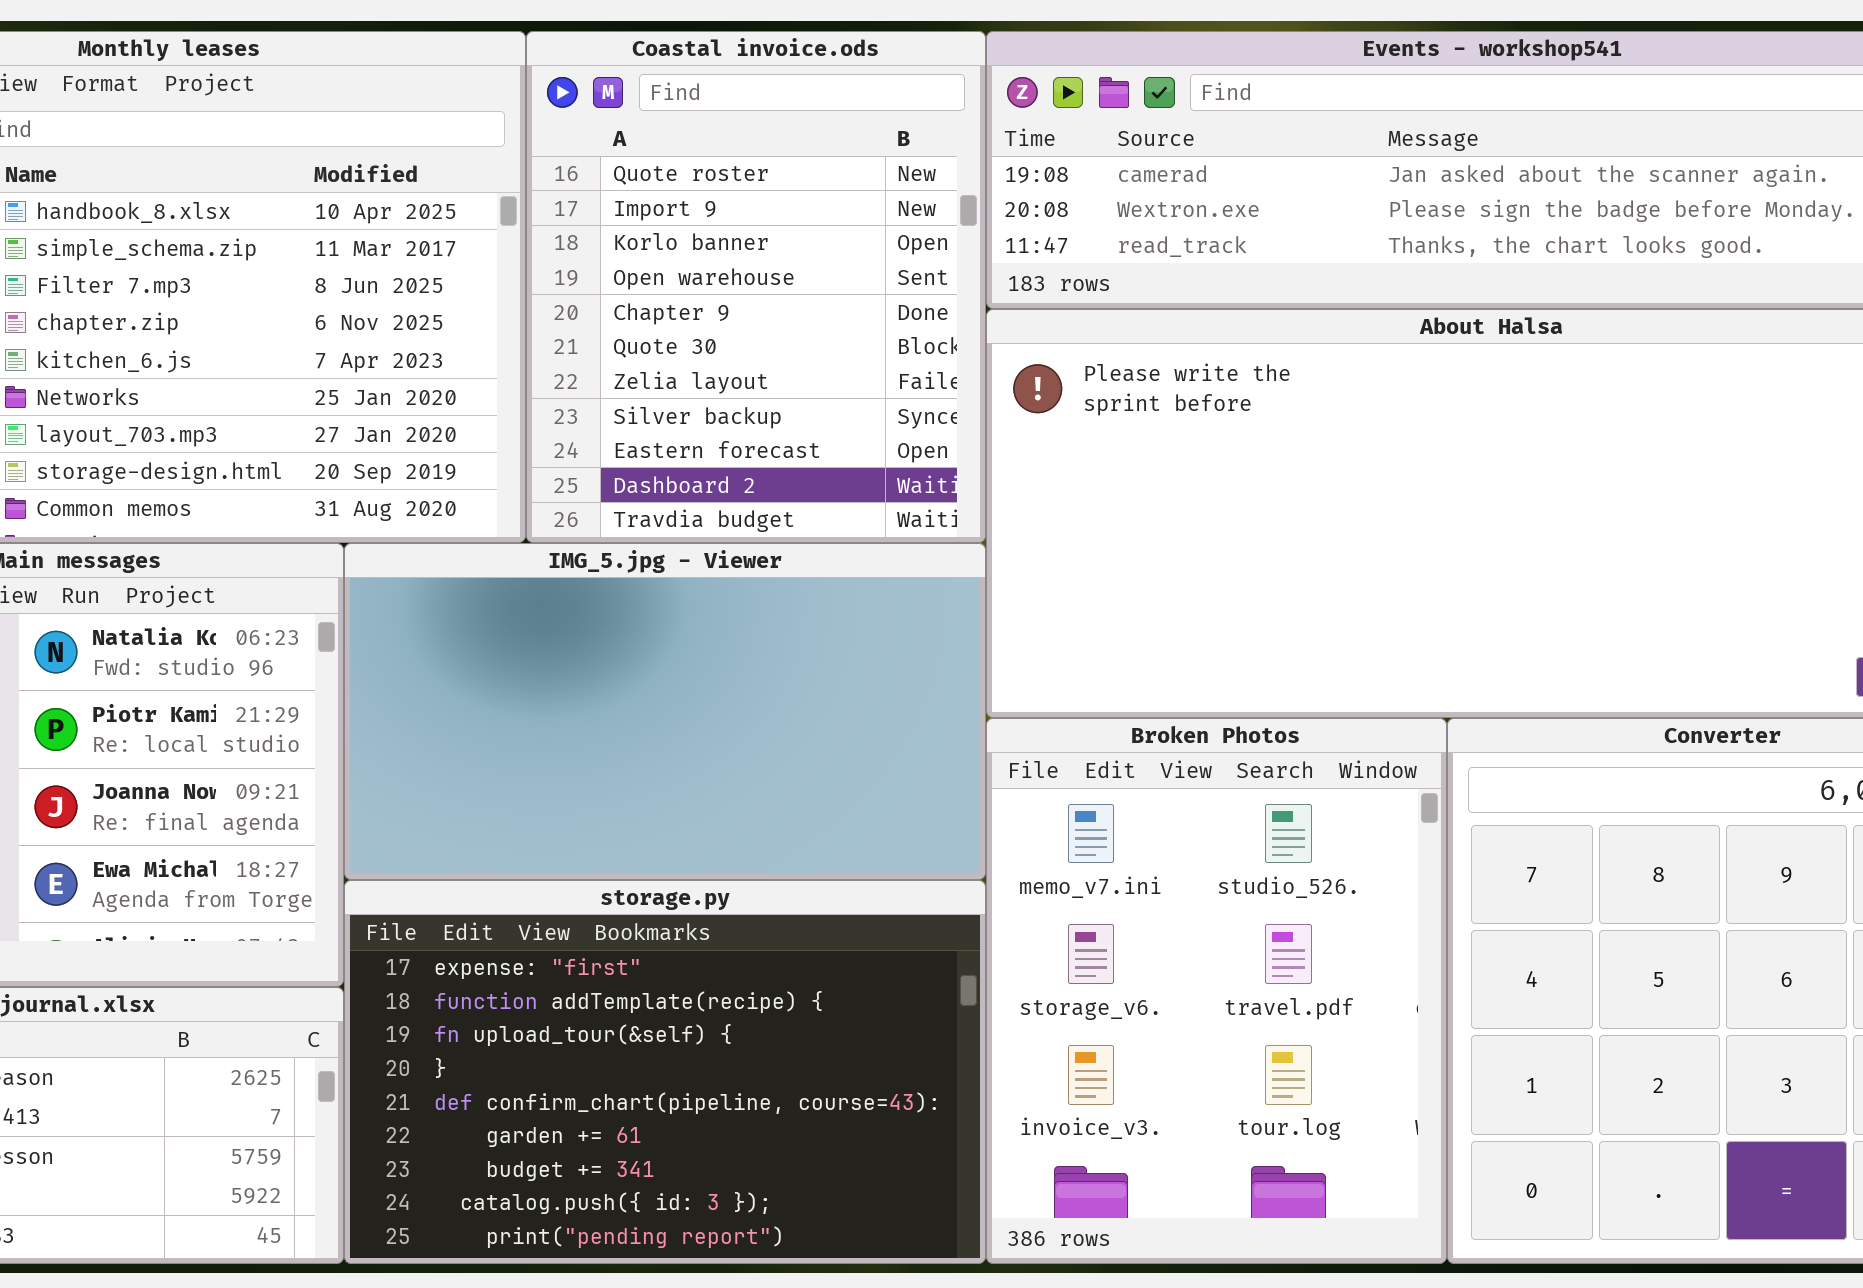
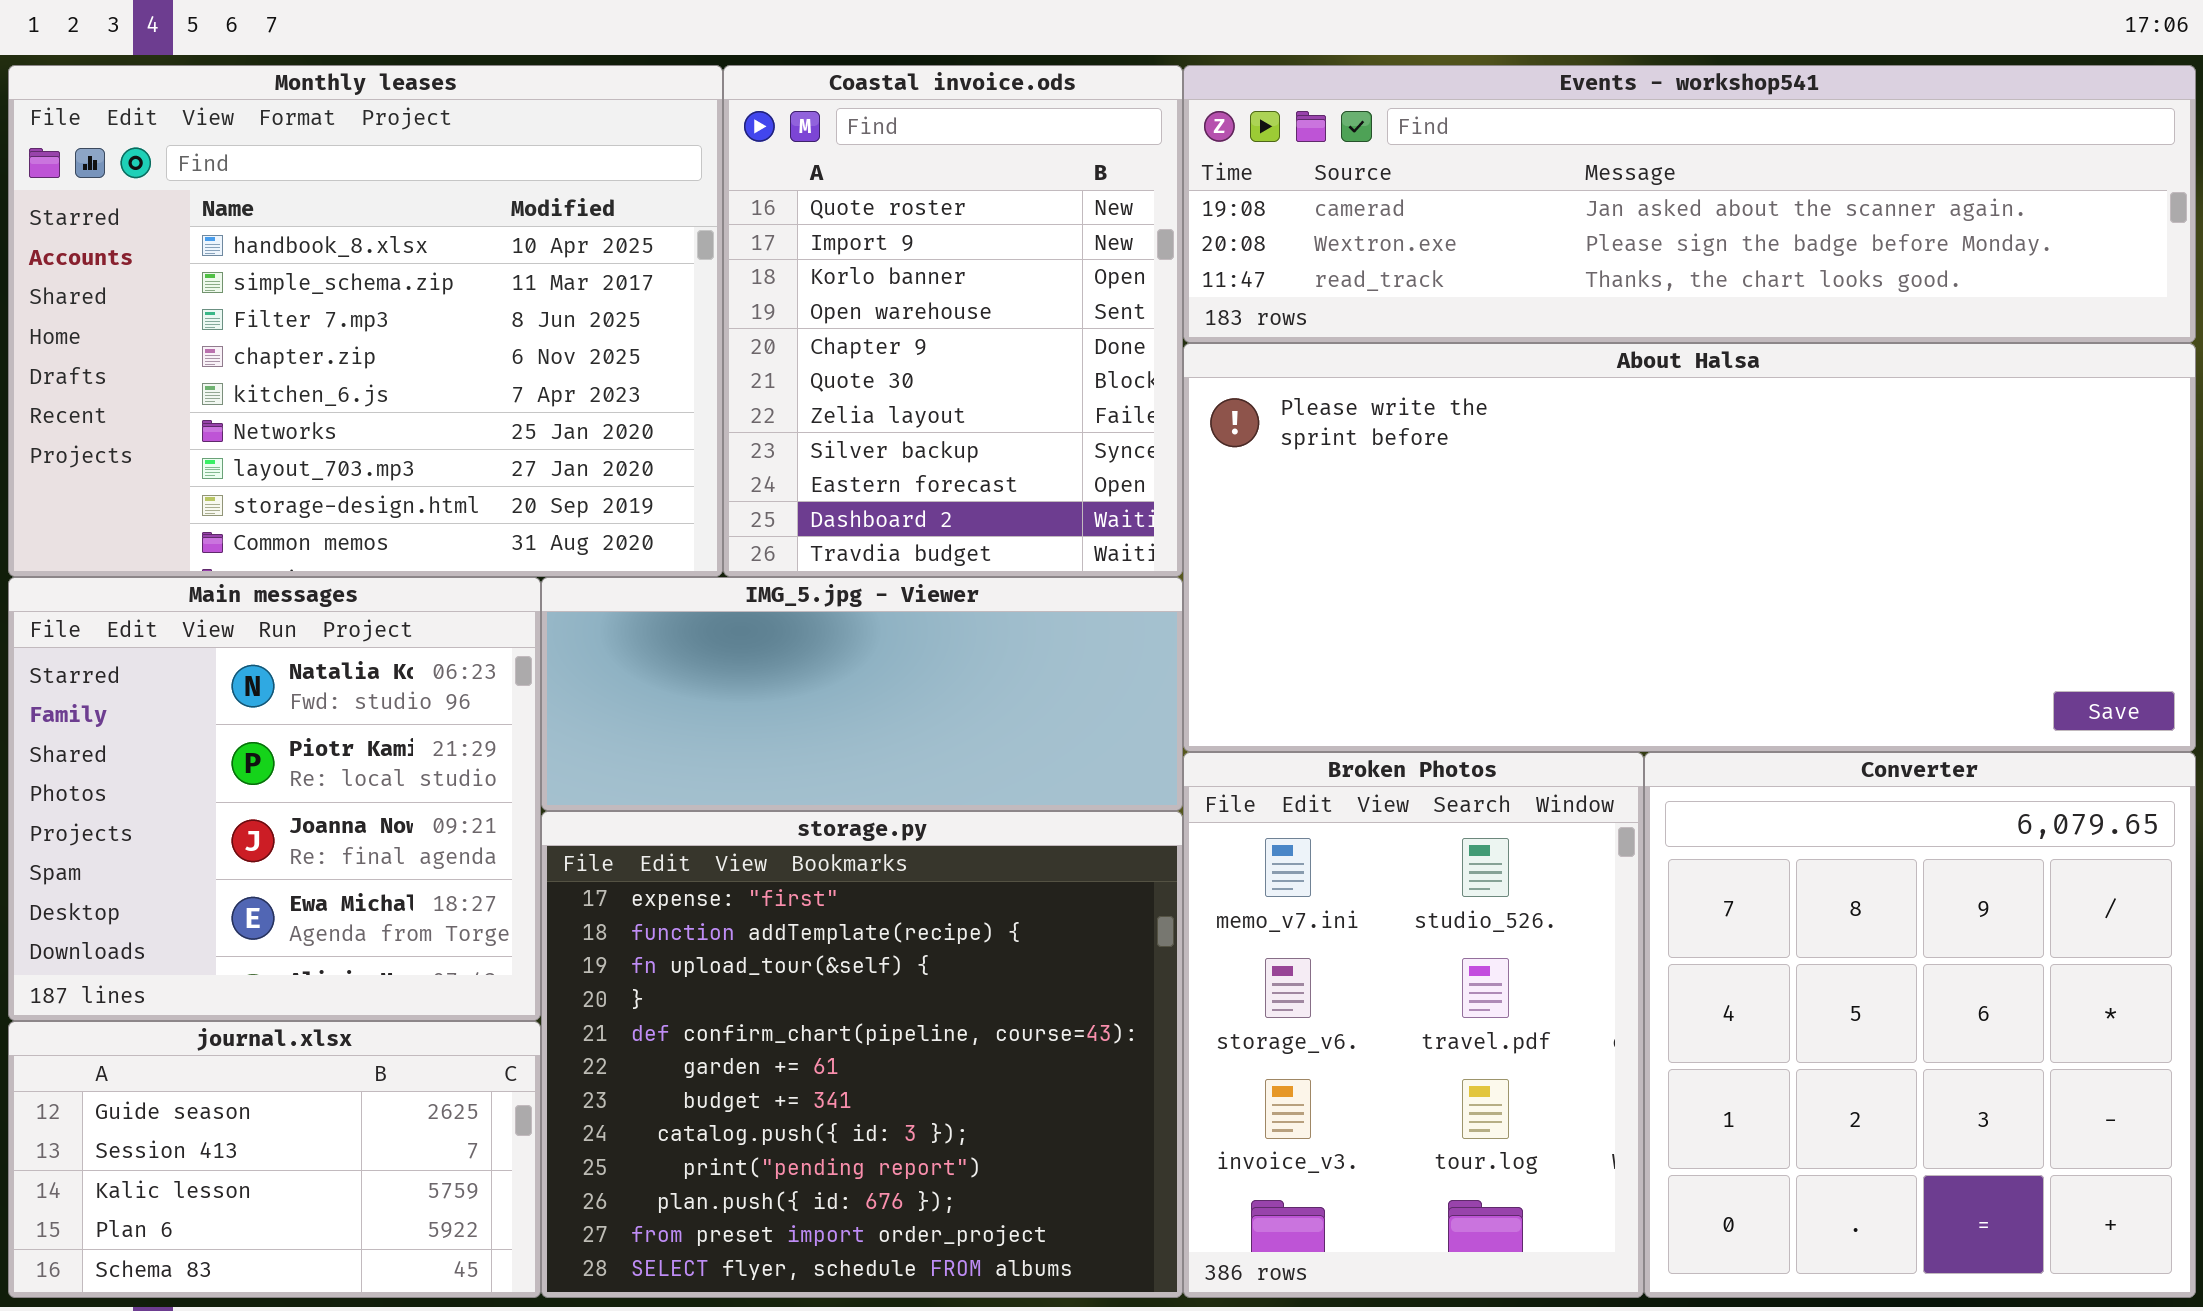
IMG_5.jpg - Viewer: [344,543,986,880] -> [541,577,1183,811], resized
storage.py: [344,880,986,1264] -> [541,811,1183,1298], resized

